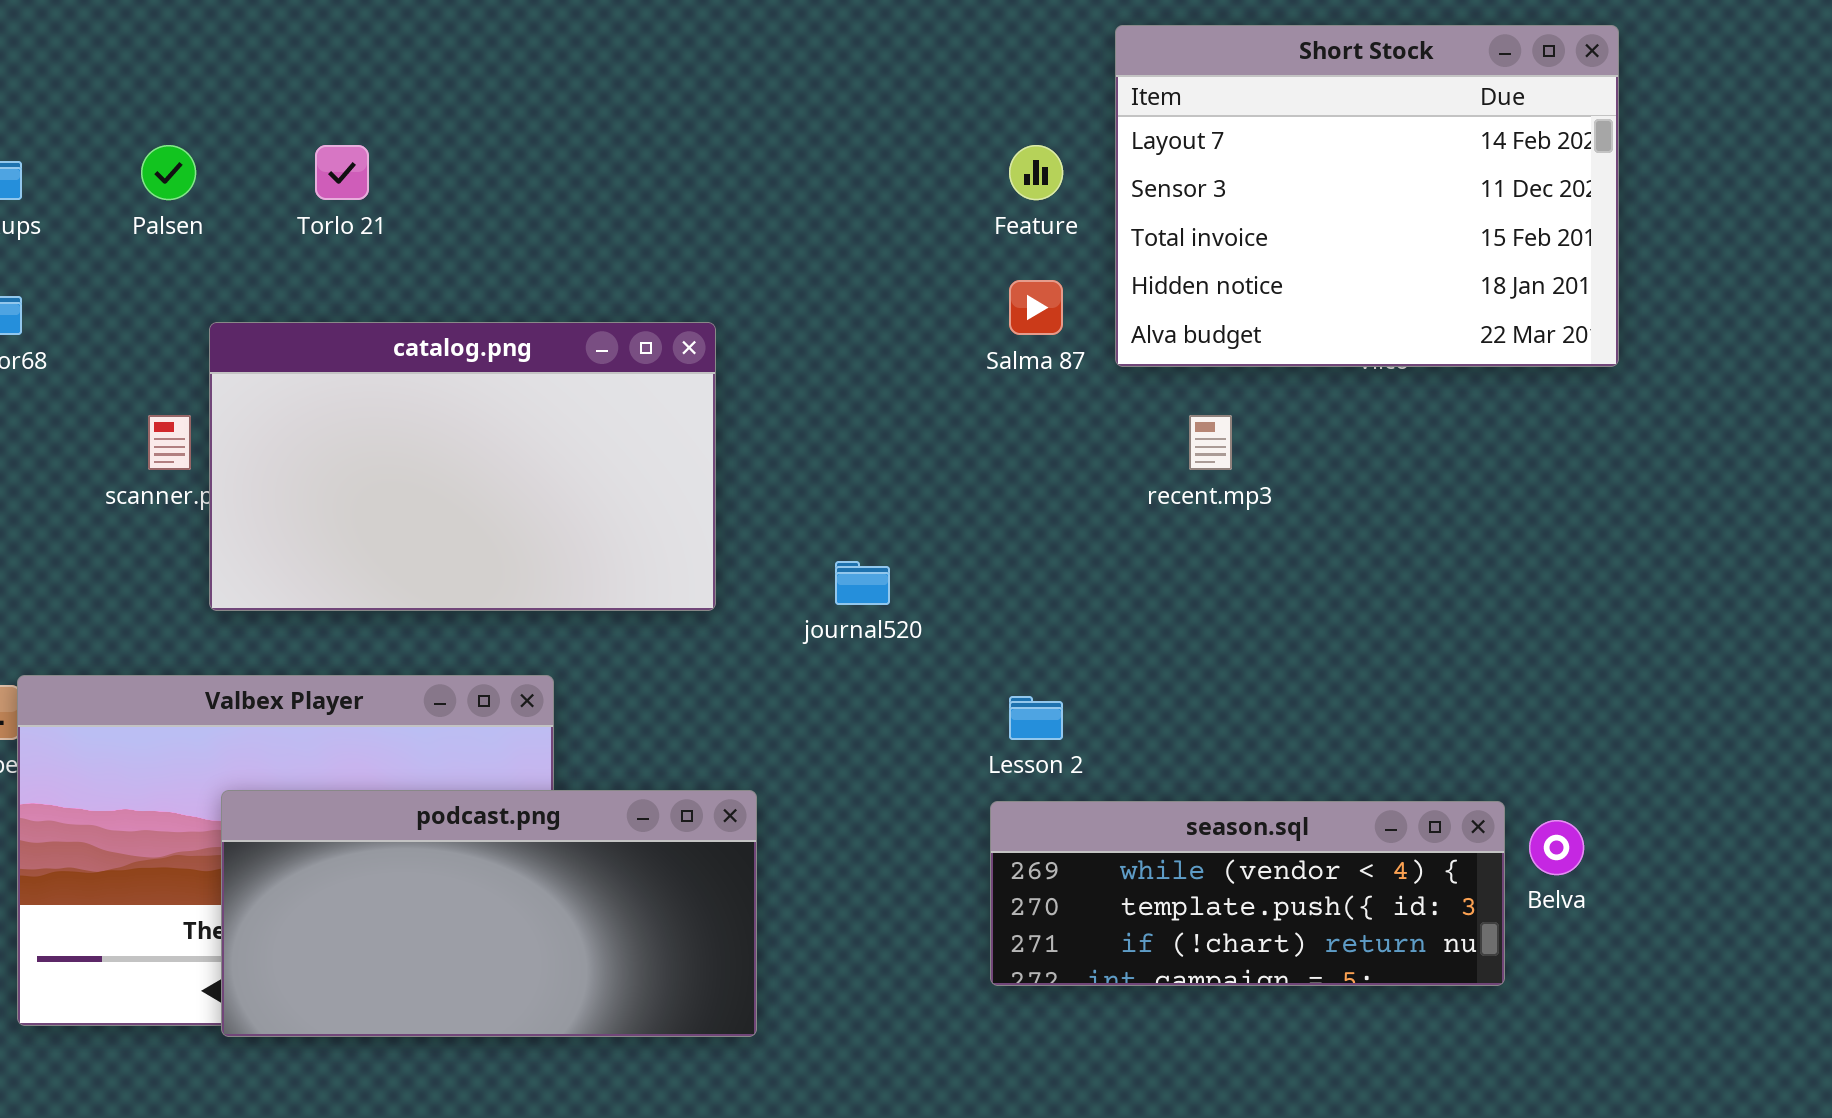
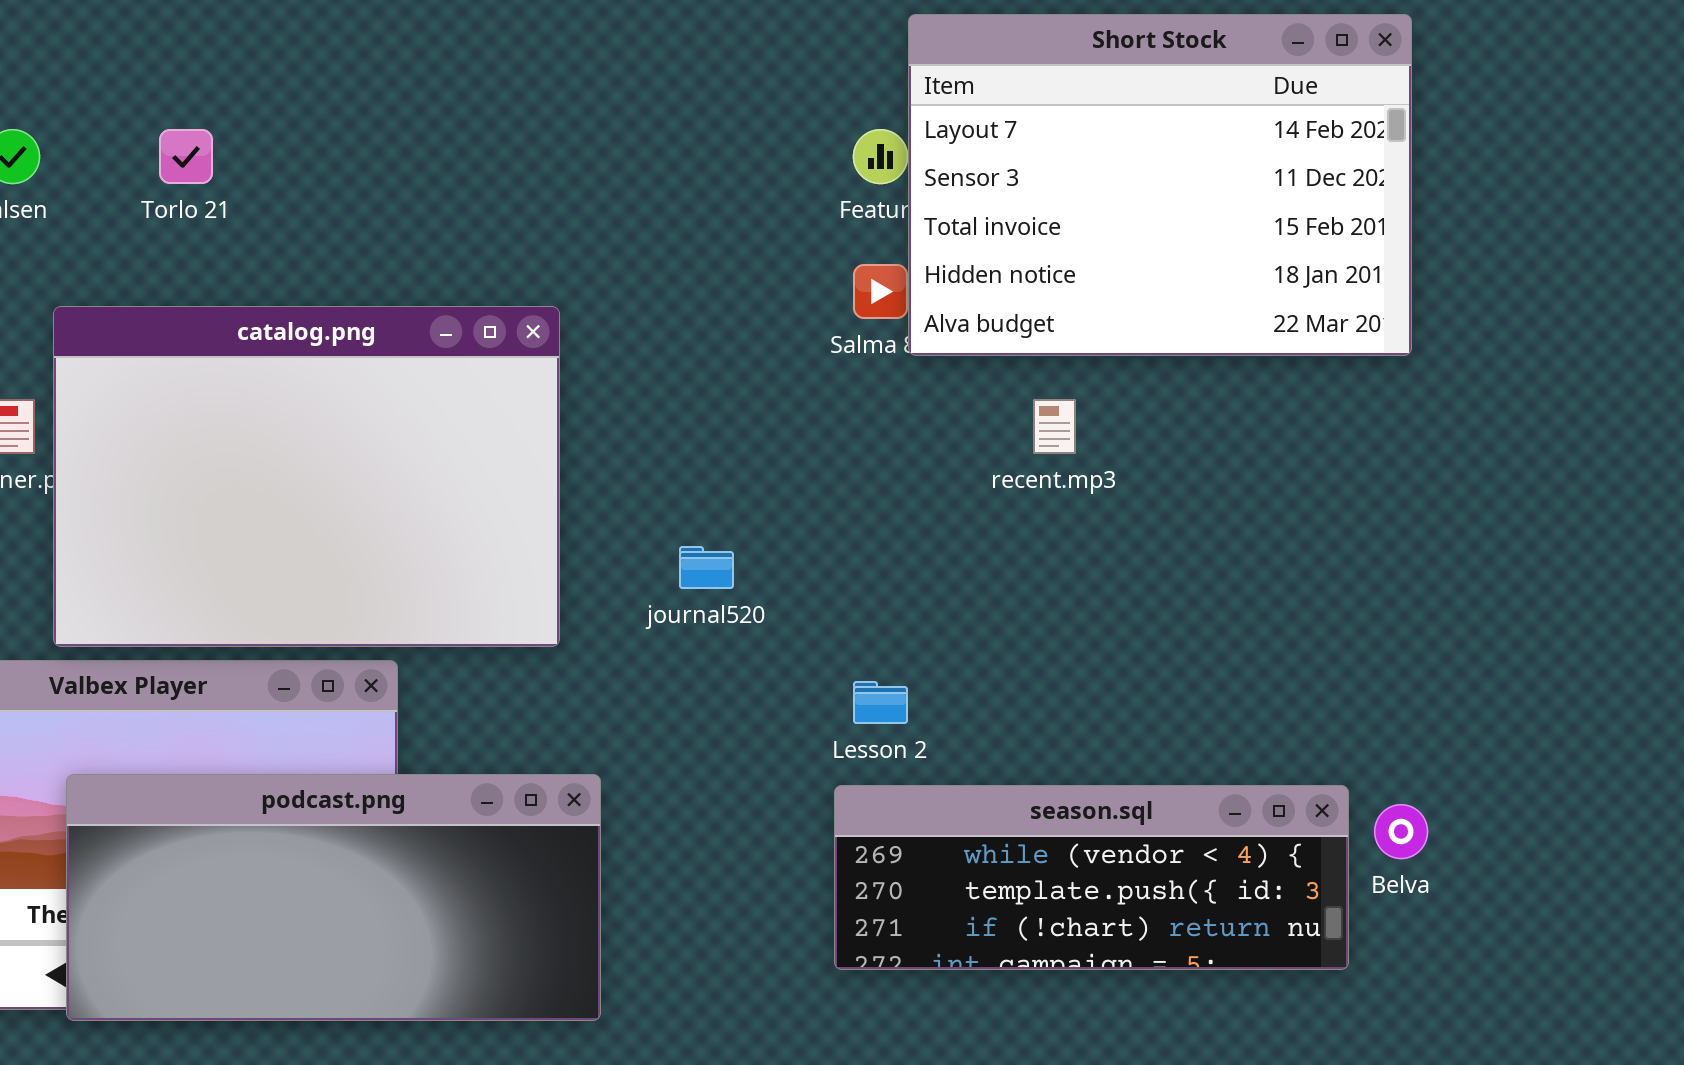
Short Stock: [1115,25,1619,367] -> [908,14,1412,356], moved
catalog.png: [209,322,716,611] -> [53,306,560,647], resized

